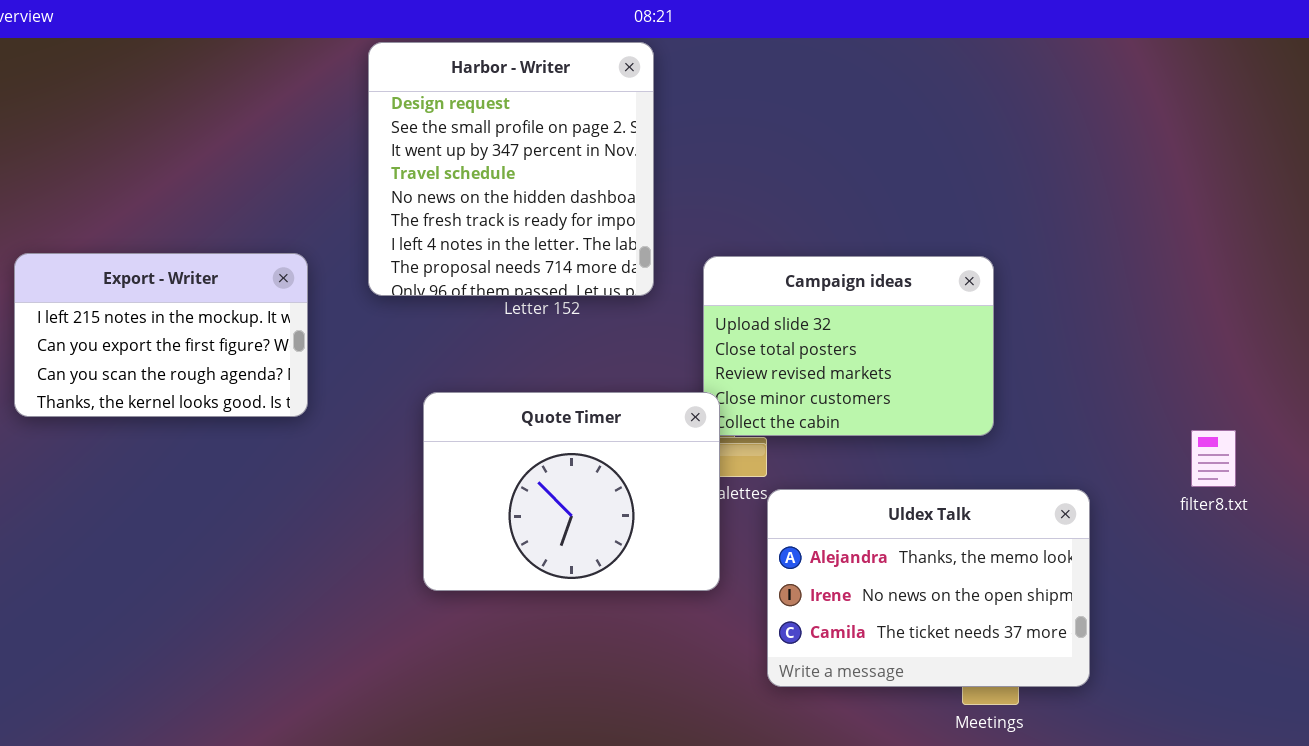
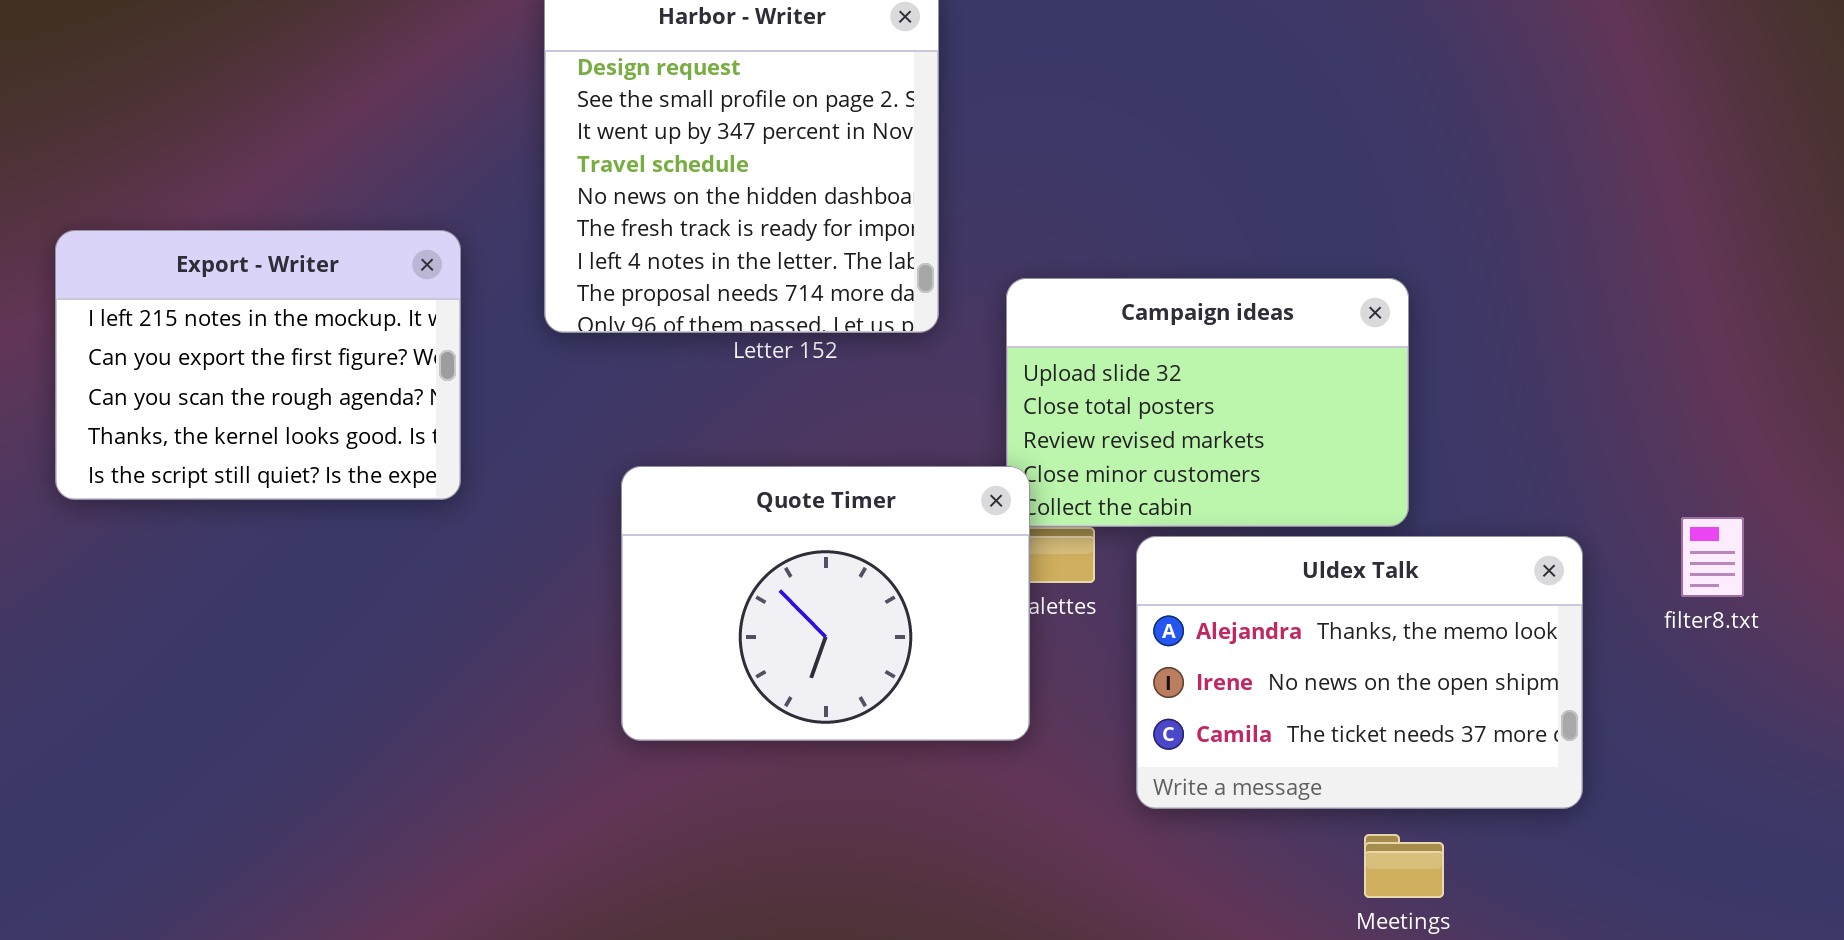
Export - Writer: [14,253,308,417] -> [55,230,461,500], resized
Uldex Talk: [767,489,1090,687] -> [1136,536,1583,809], moved

